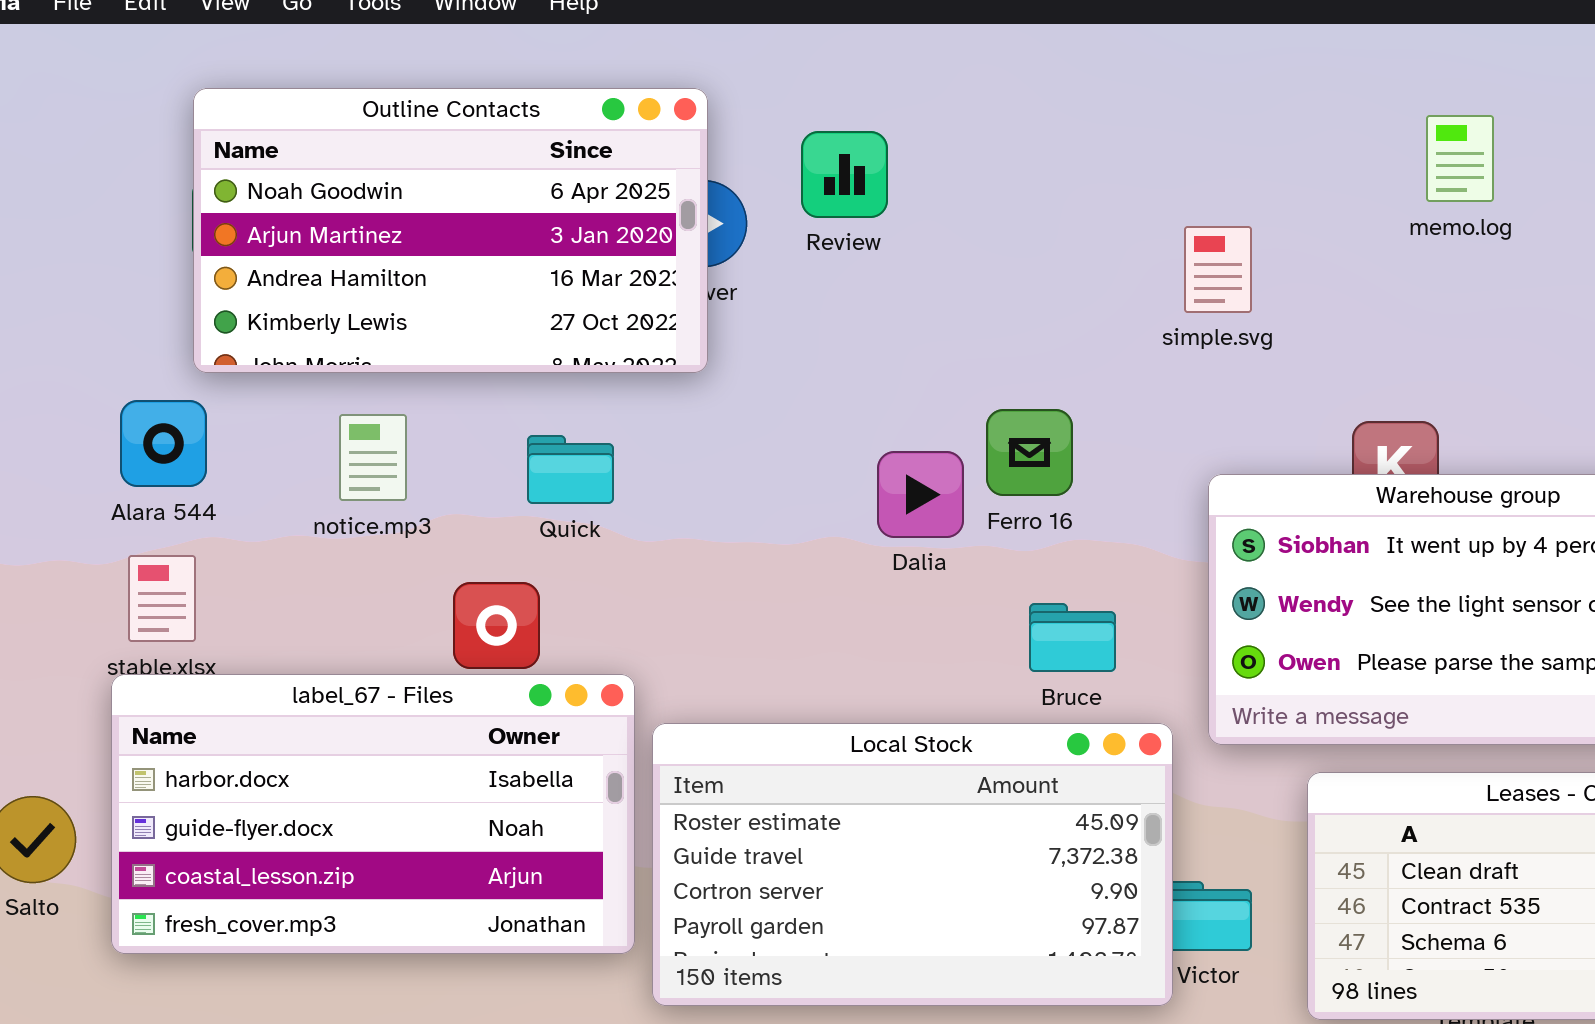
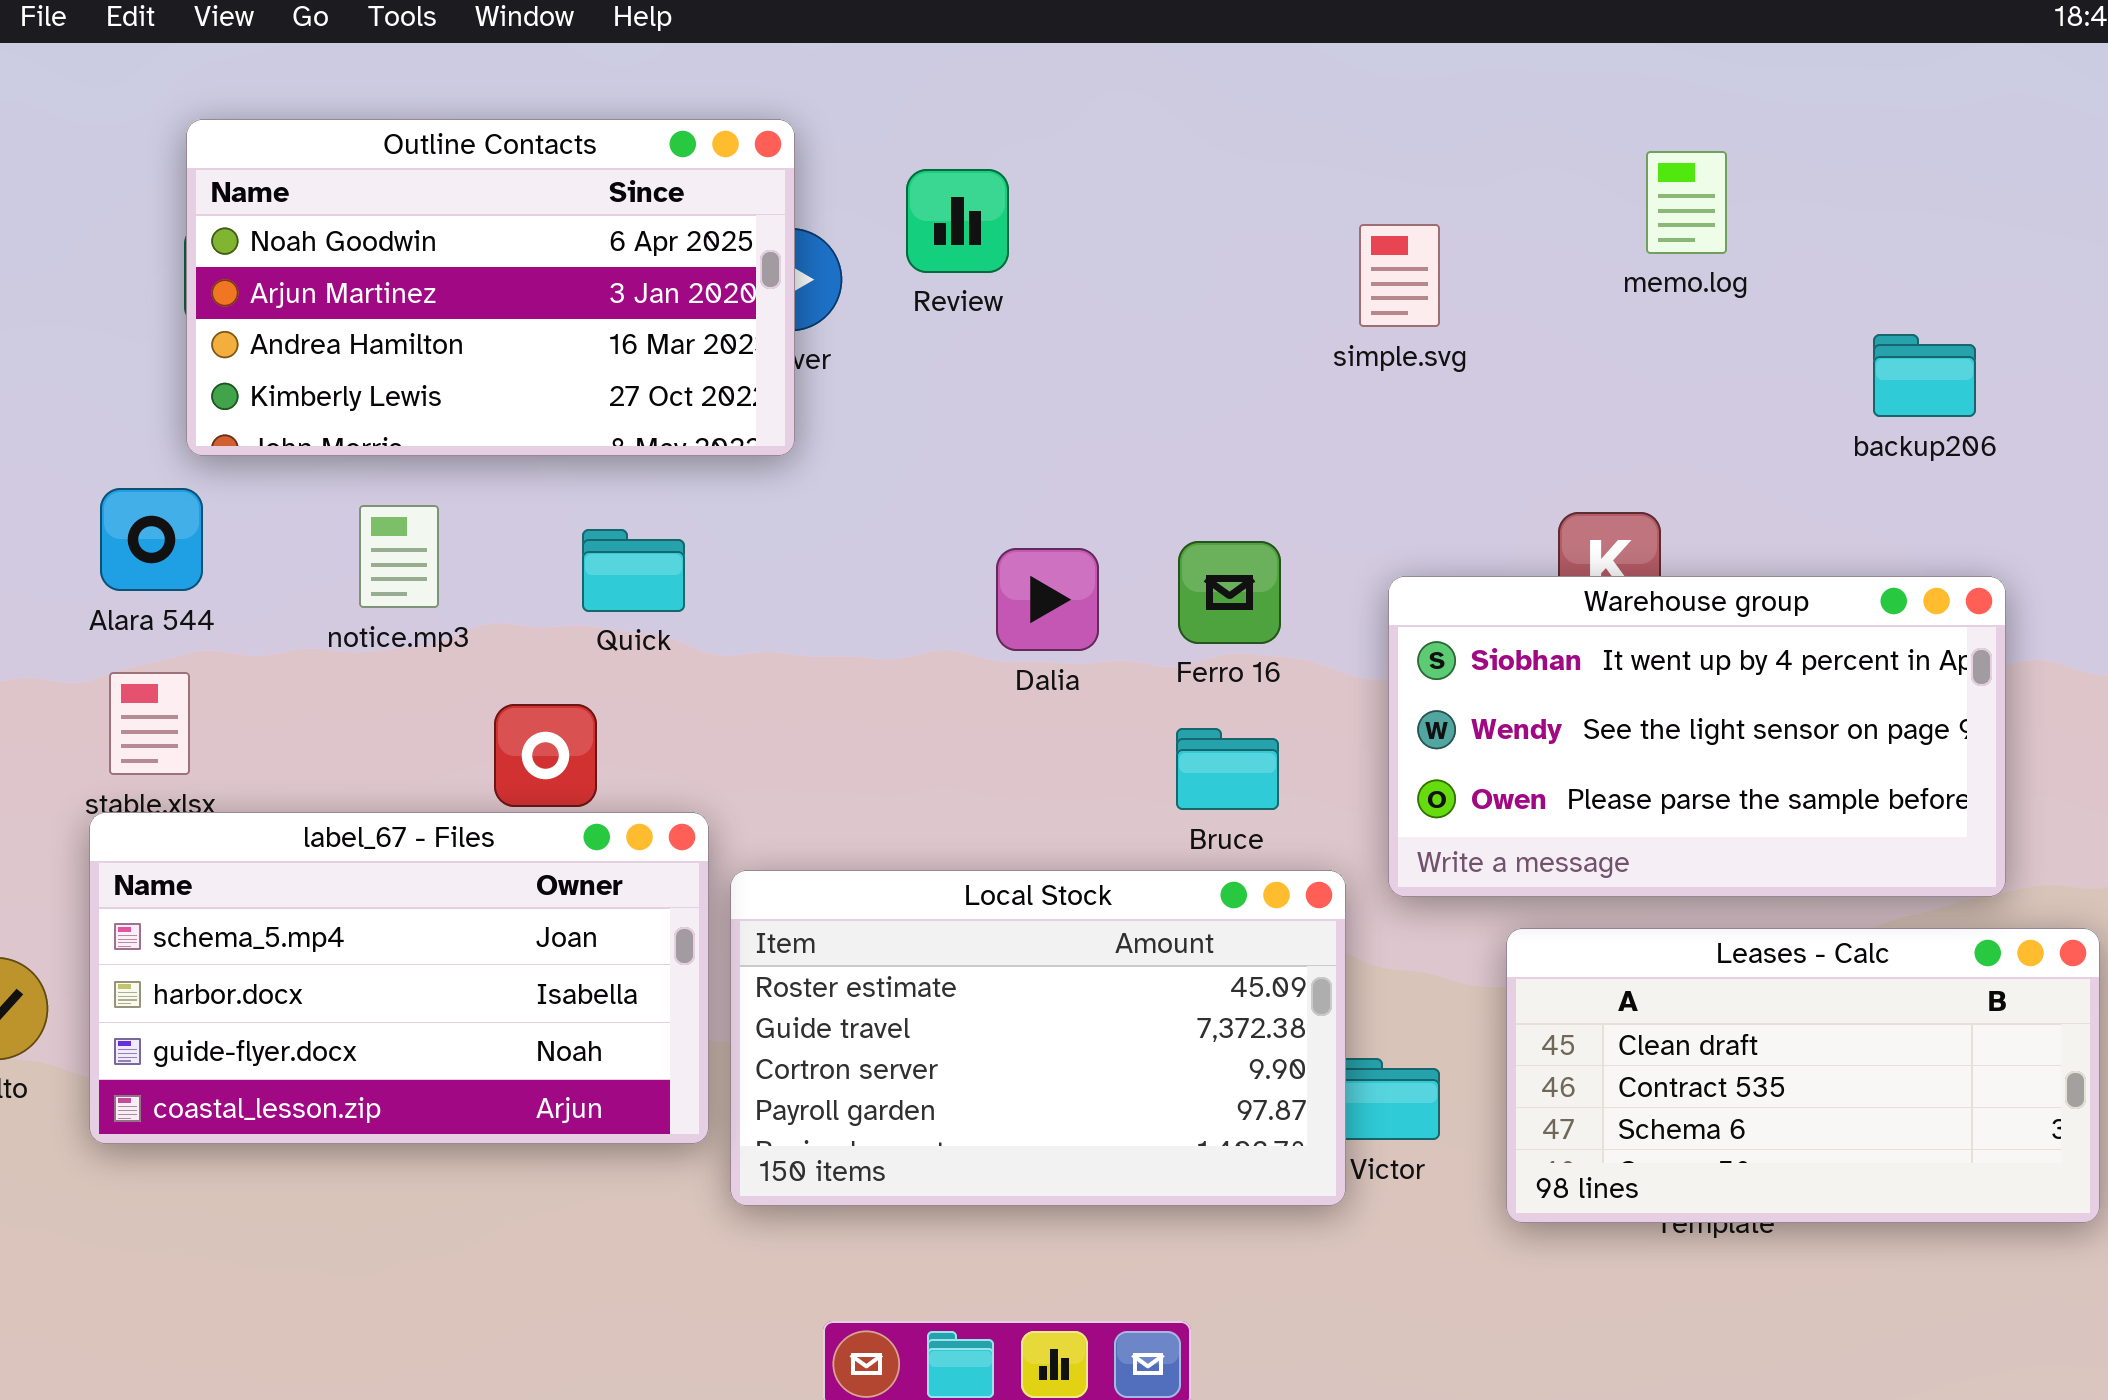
simple.svg: [1184,226,1252,313] -> [1359,224,1440,327], moved
Ferro 16: [986,409,1073,496] -> [1178,541,1281,644], moved
label_67 - Files: [111,674,635,954] -> [89,812,709,1144], scrolled up 1 row

